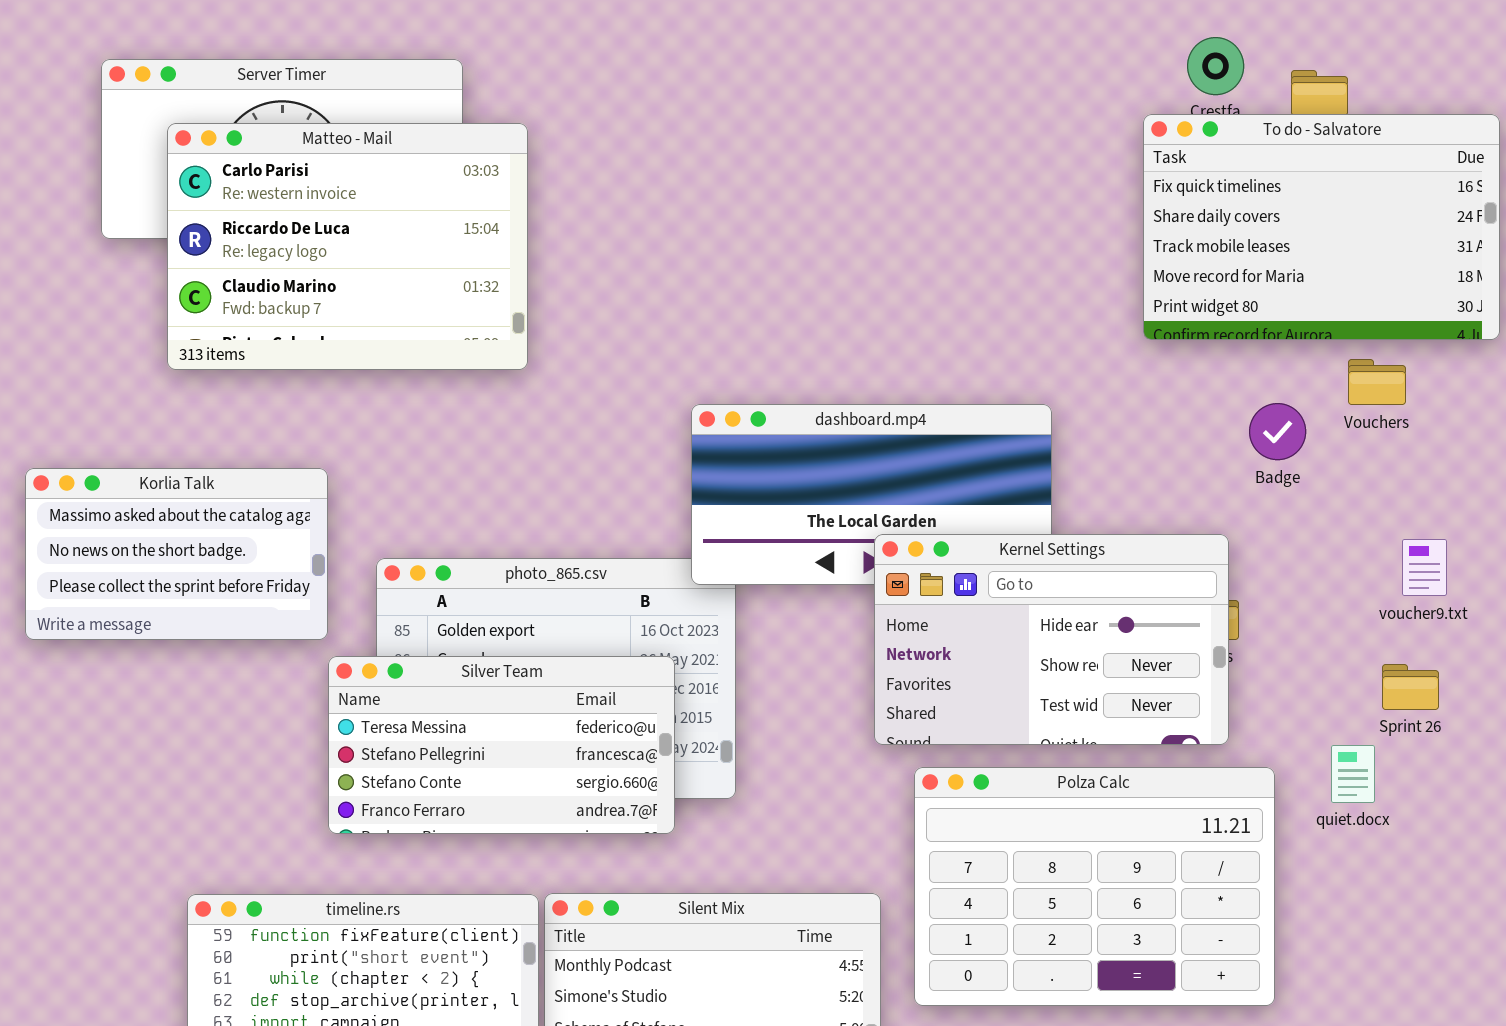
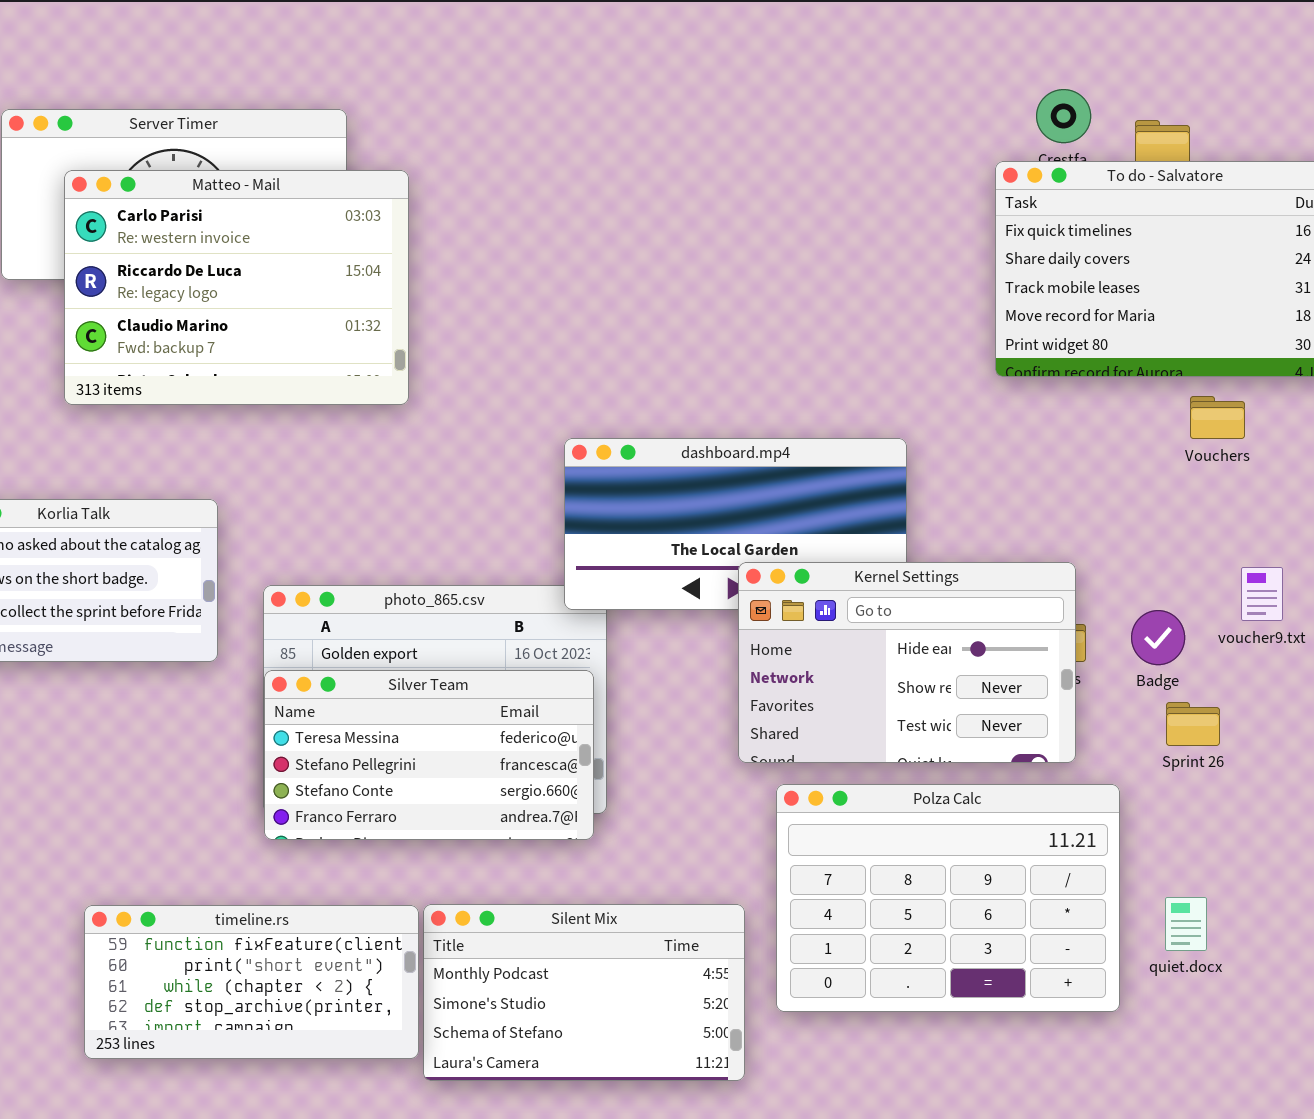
Badge: [1249,403,1306,460] -> [1131,610,1185,665], moved
Silver Team: [328,656,675,834] -> [264,670,594,840], moved
Sprint 26: [1382,664,1439,710] -> [1166,702,1220,746], moved
quiet.docx: [1331,745,1375,803] -> [1165,897,1207,951], moved

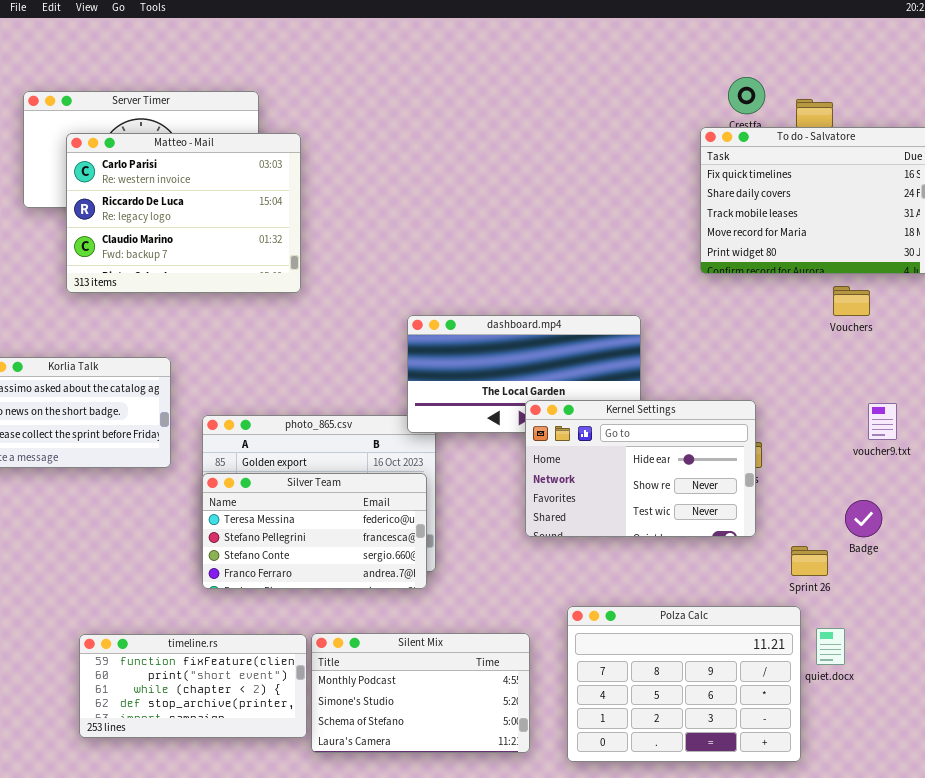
Badge: [1131,610,1185,665] -> [845,500,882,537], moved
Sprint 26: [1166,702,1220,746] -> [791,546,828,576], moved
Polza Calc: [776,784,1120,1012] -> [567,606,801,762], moved

